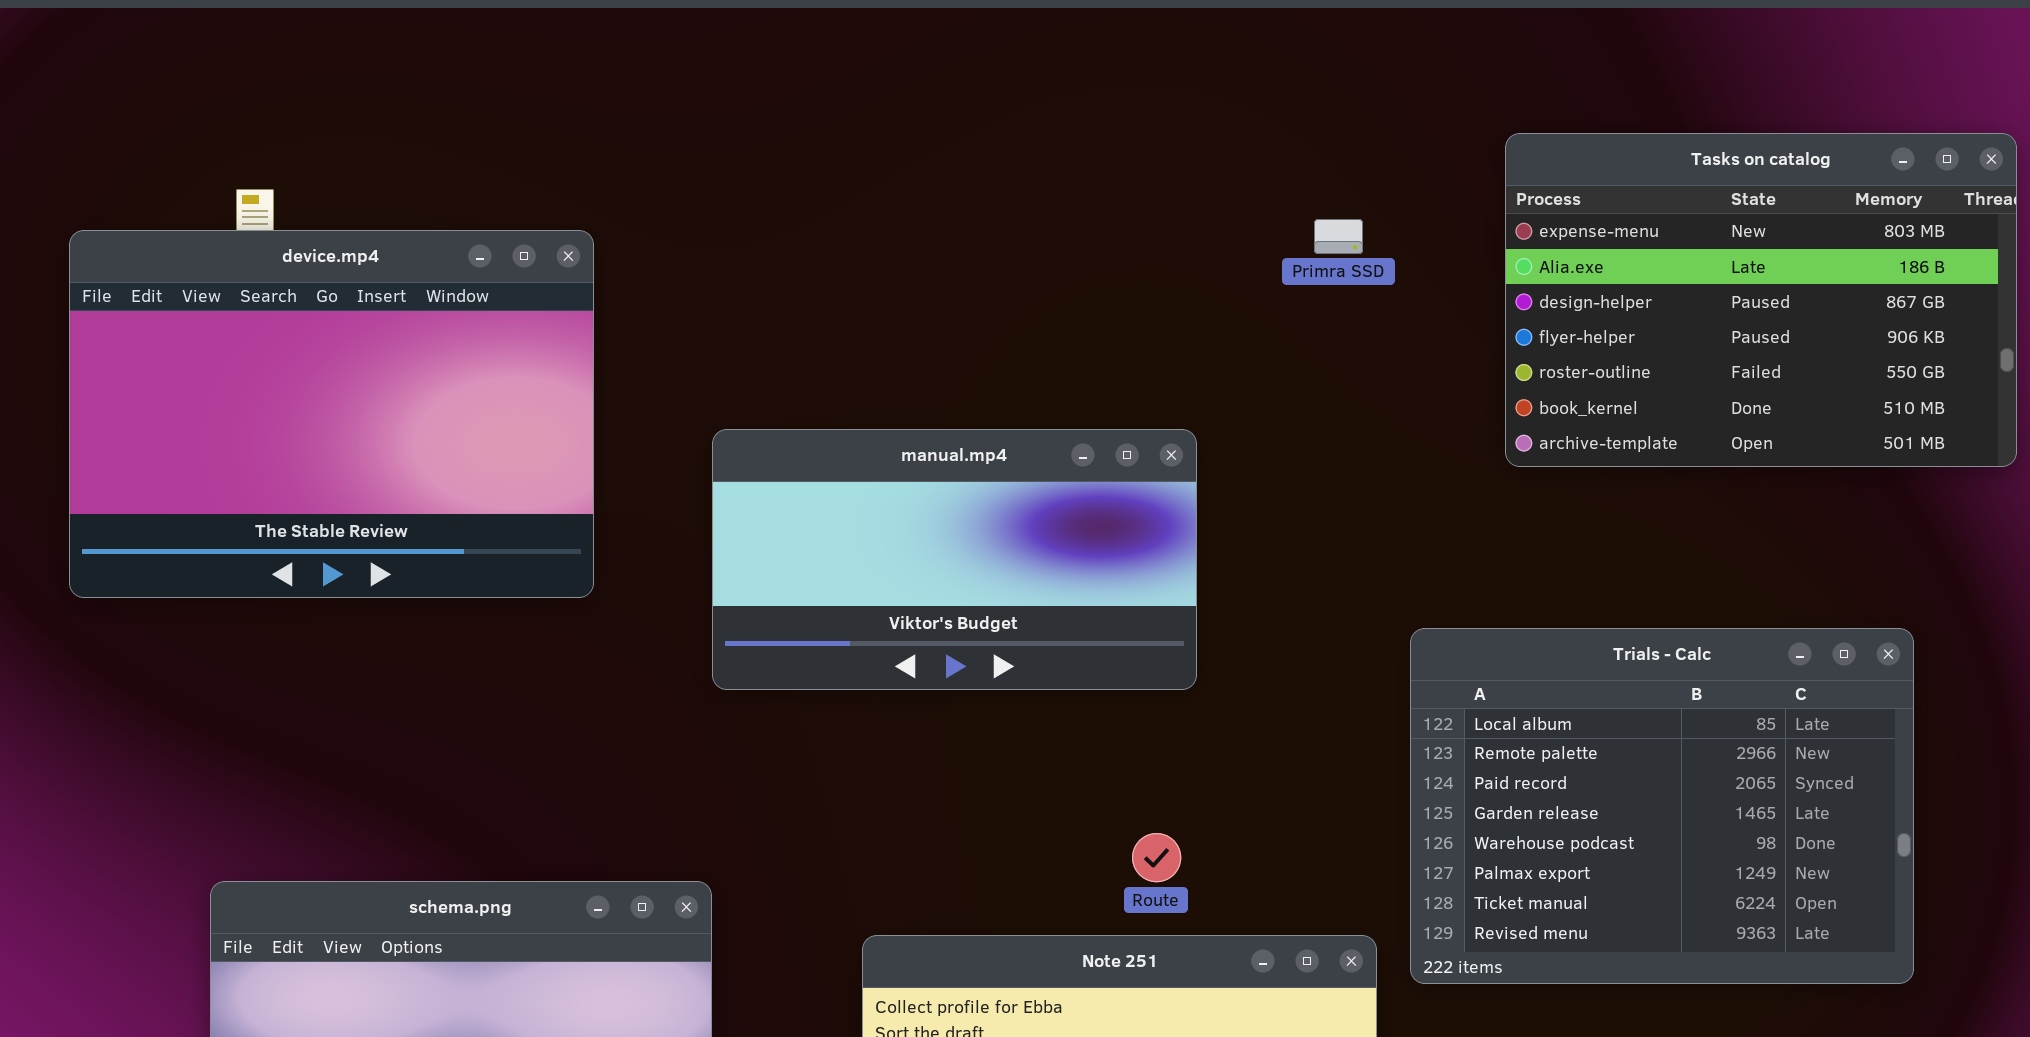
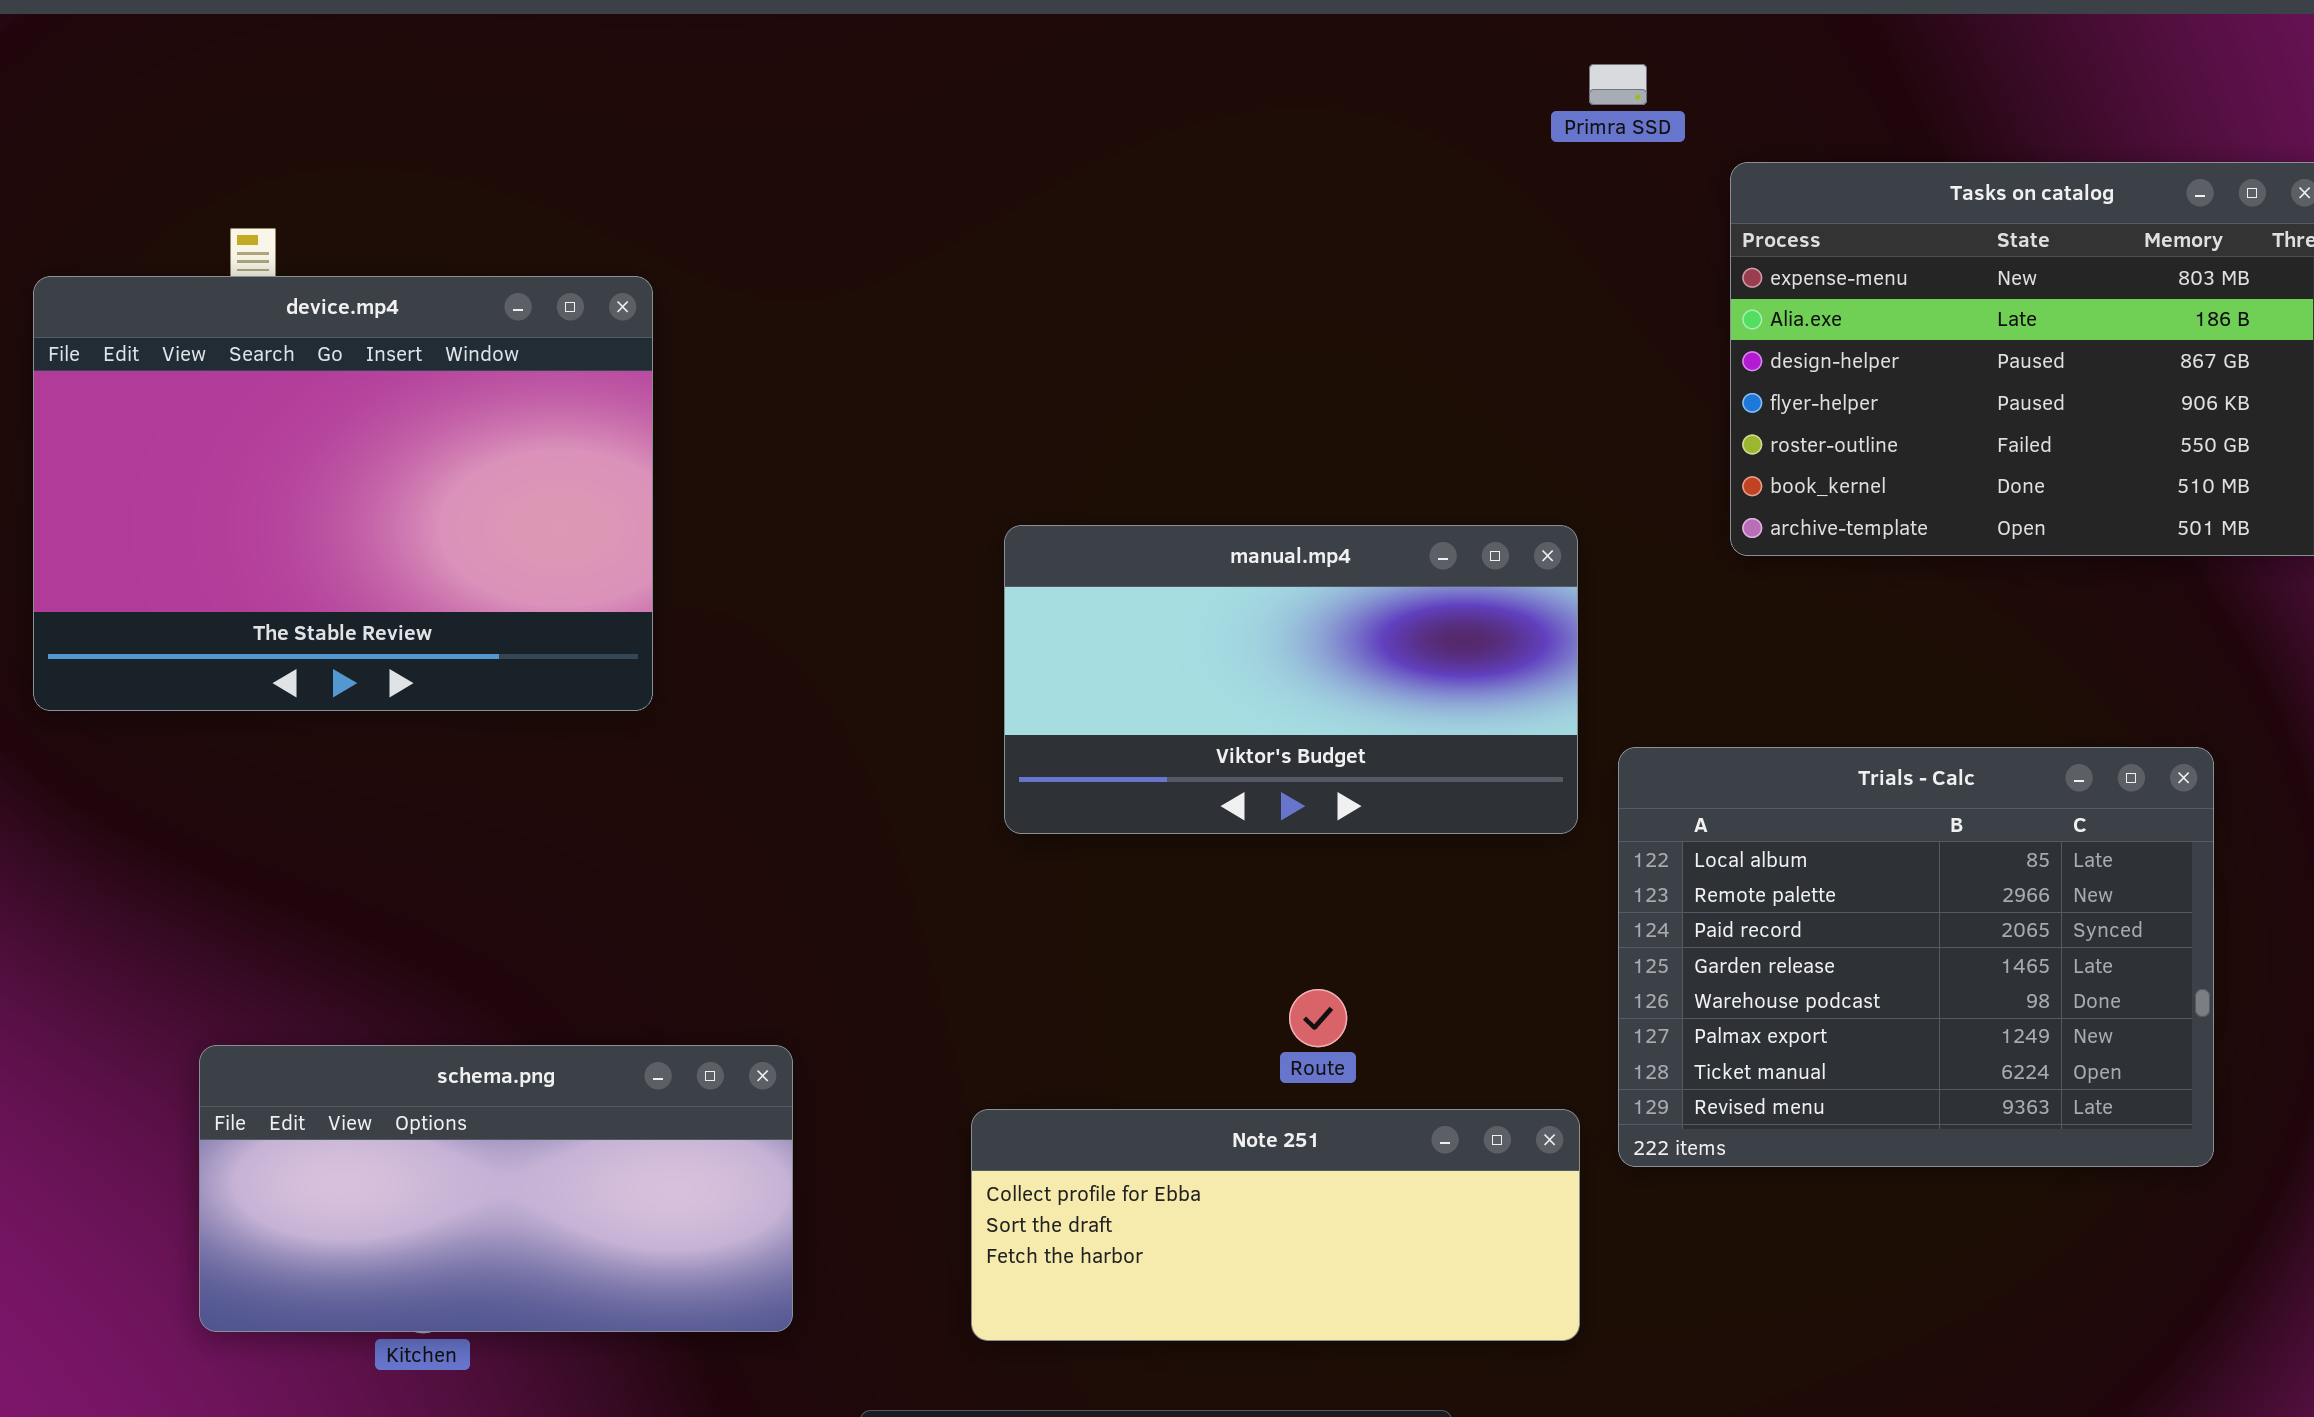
Primra SSD: [1314,219,1363,254] -> [1589,64,1647,105], moved
manual.mp4: [712,429,1197,690] -> [1004,525,1578,834], moved

